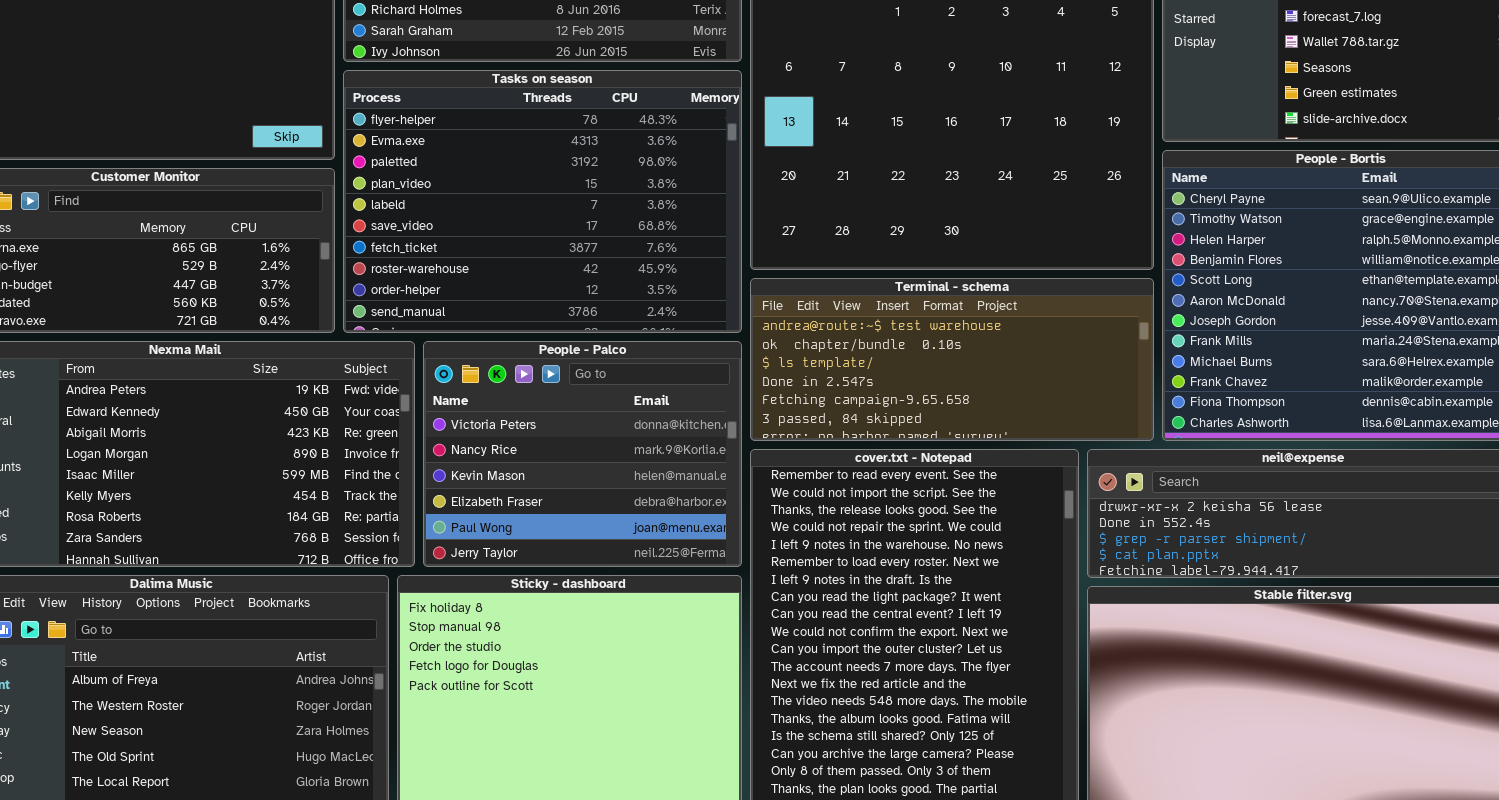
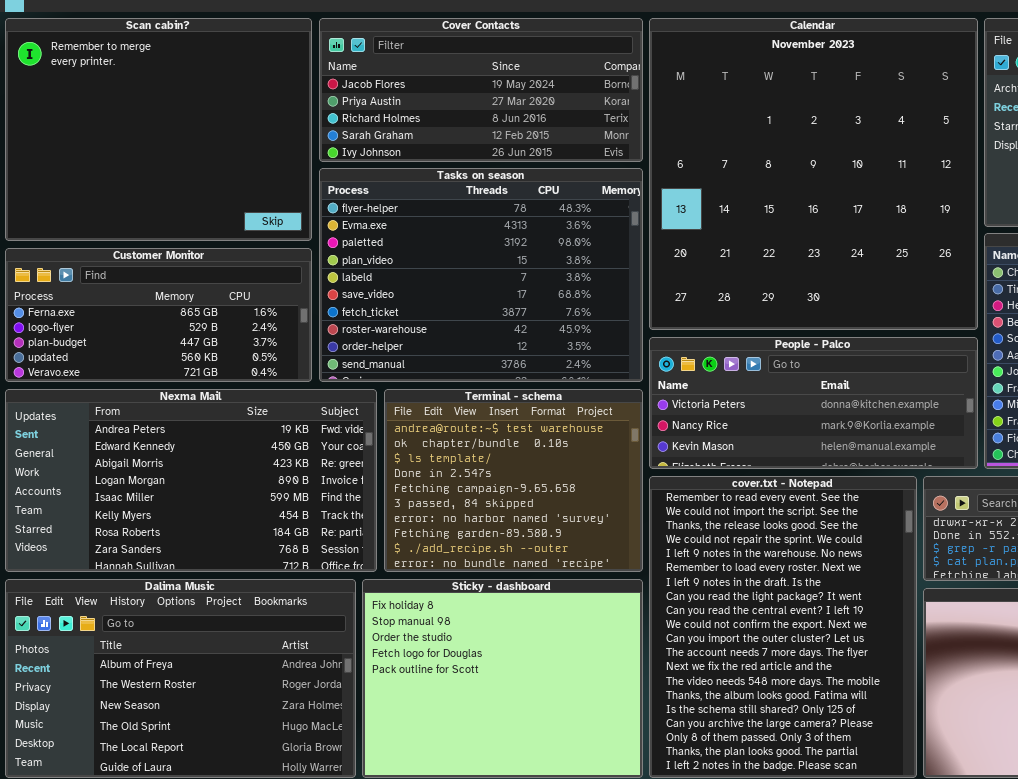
Terminal - schema: [750,278,1154,441] -> [384,389,643,572], moved, resized
People - Palco: [423,341,742,567] -> [649,337,978,469], moved, resized

